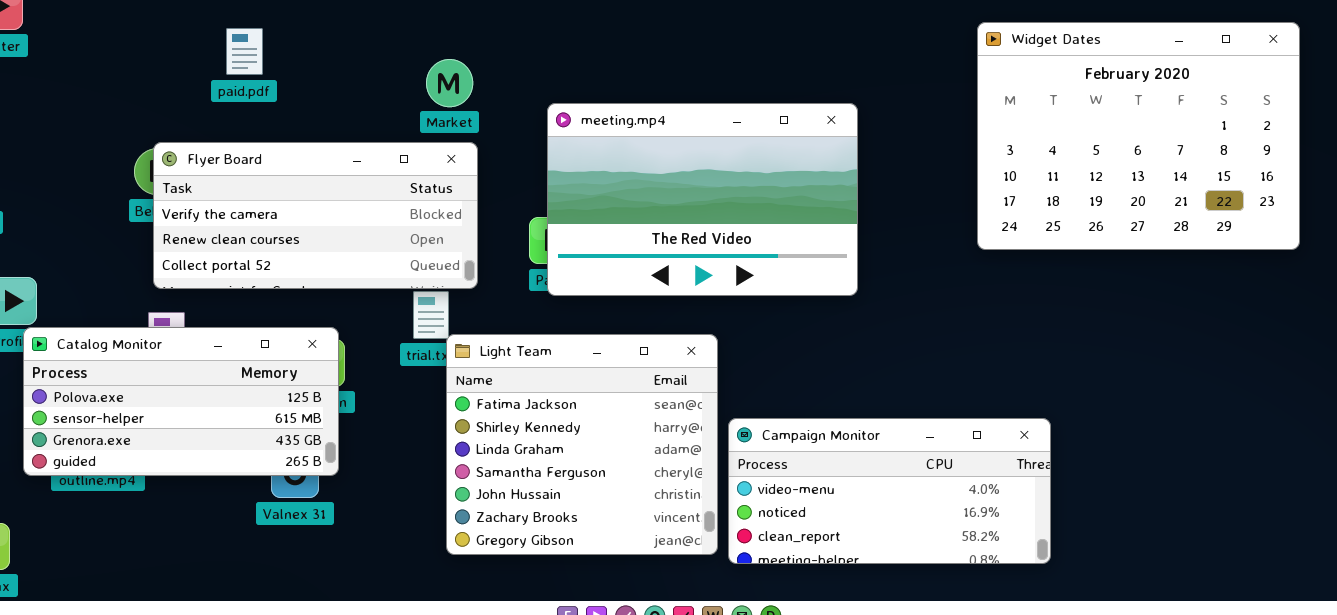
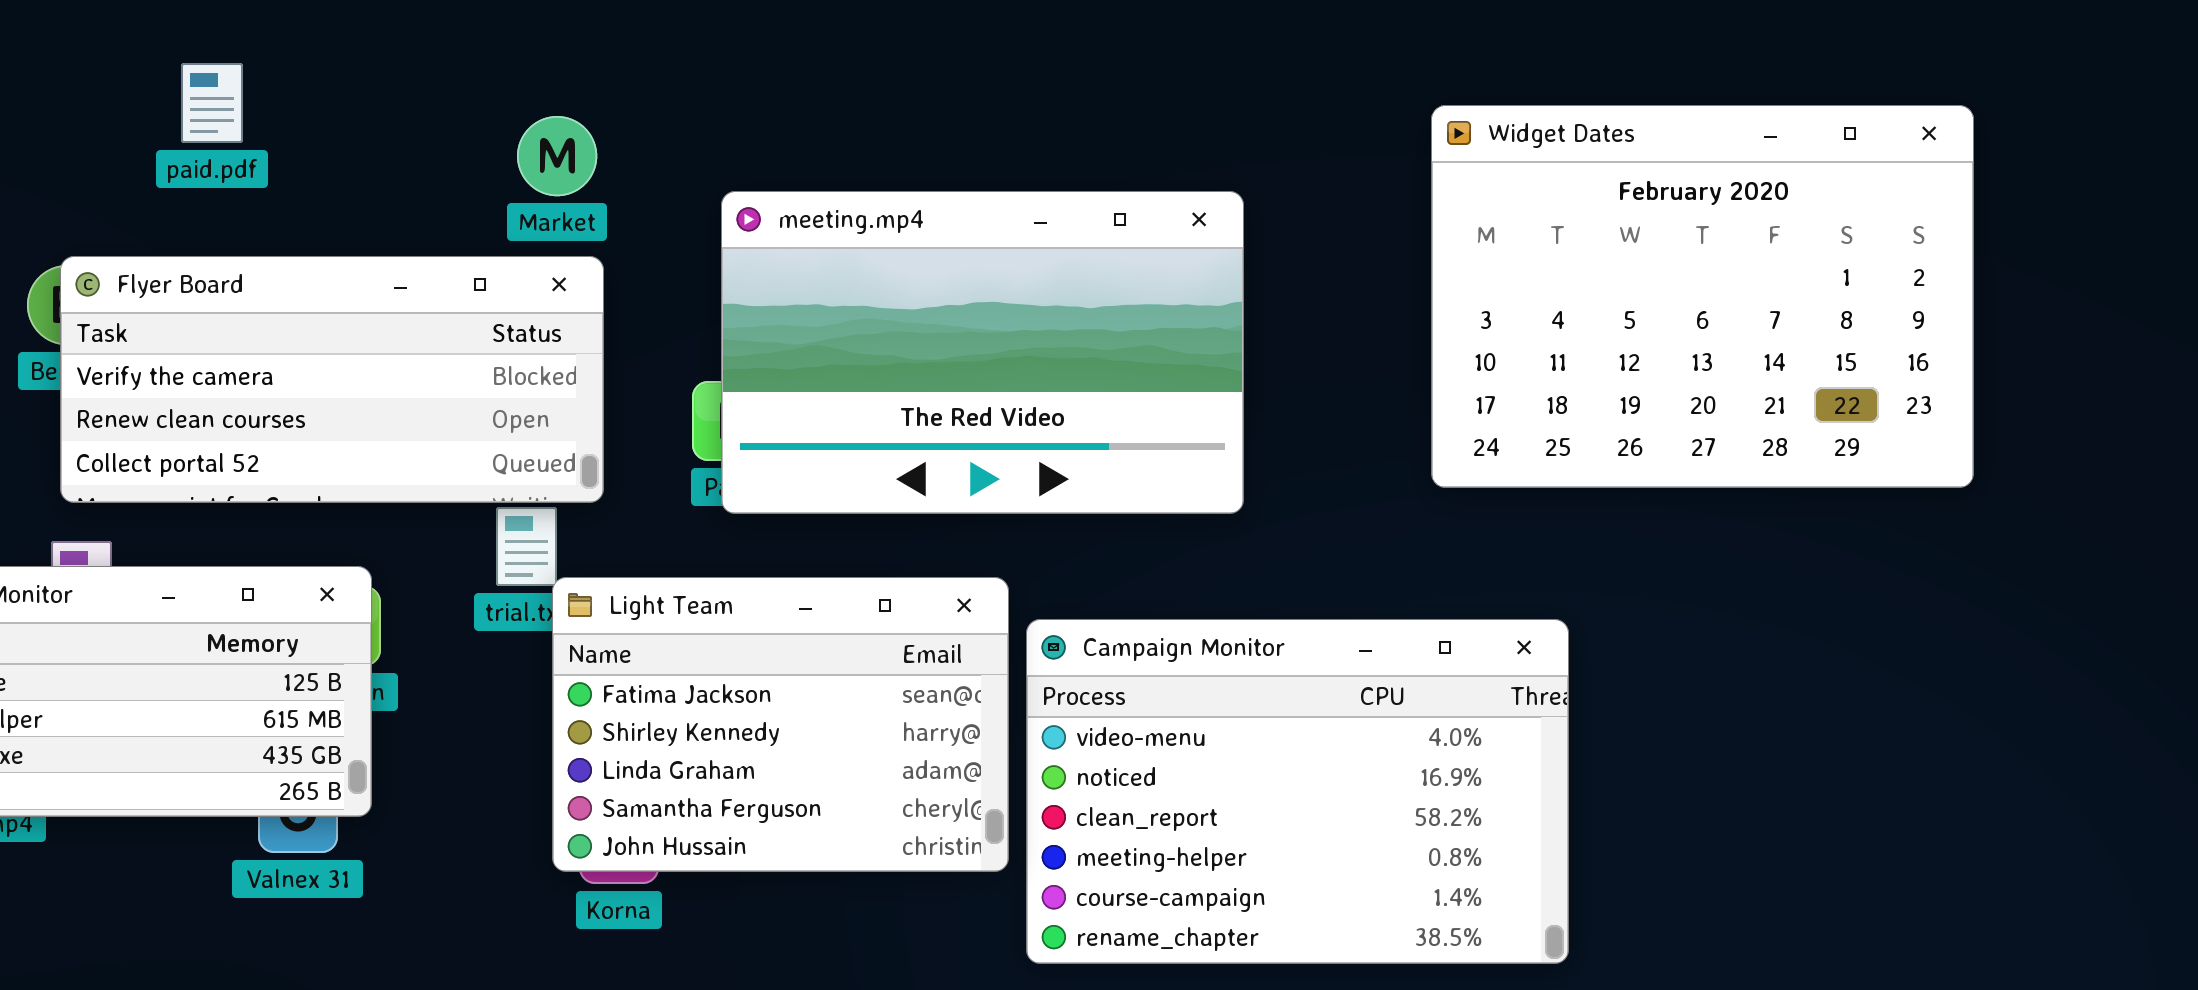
Widget Dates: [977,22,1300,250] -> [1431,105,1974,488], moved
Light Team: [446,334,718,555] -> [552,577,1009,872], resized
Campaign Monitor: [728,418,1051,564] -> [1026,619,1569,964], resized

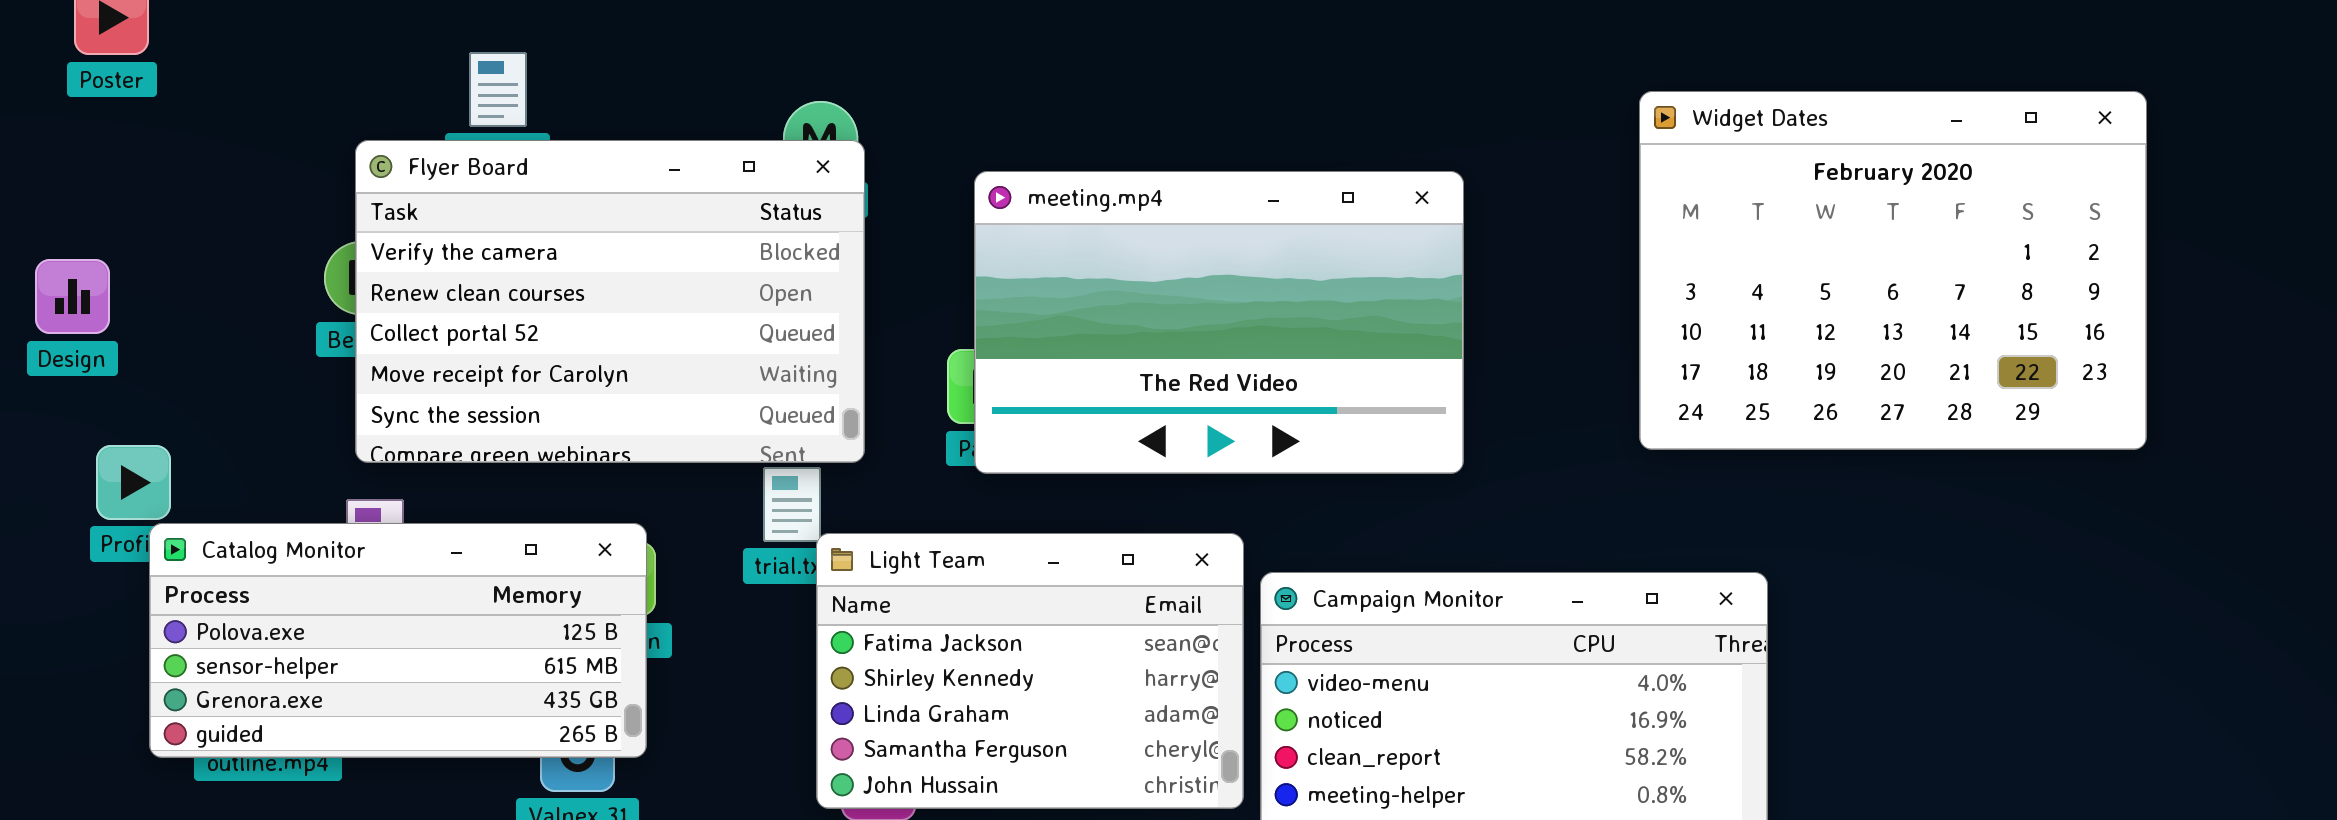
Flyer Board: [60,256,604,503] -> [355,140,865,463], resized

